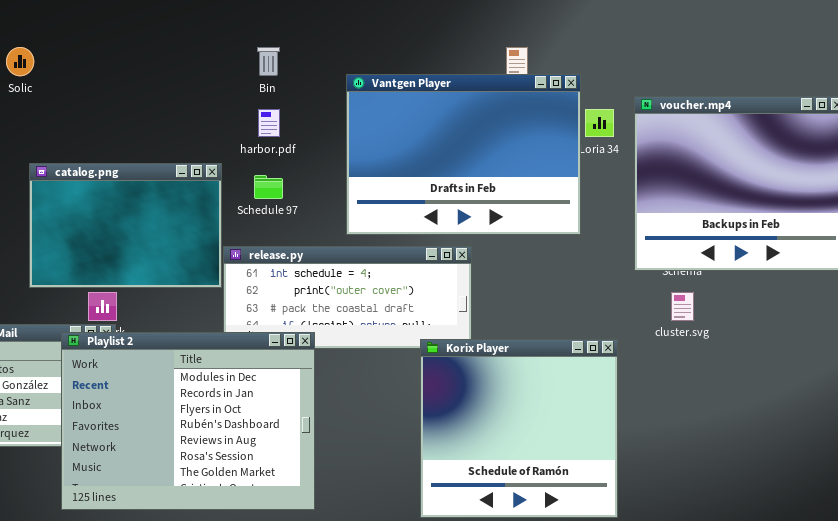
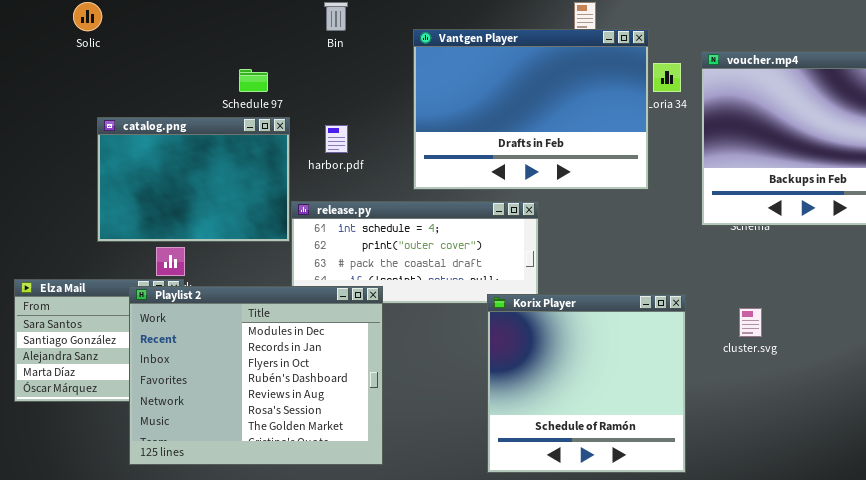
harbor.pdf: [258,109,280,137] -> [325,125,348,153], moved
Schedule 97: [254,175,283,199] -> [239,69,268,92], moved
cluster.svg: [671,292,694,321] -> [739,308,762,337], moved

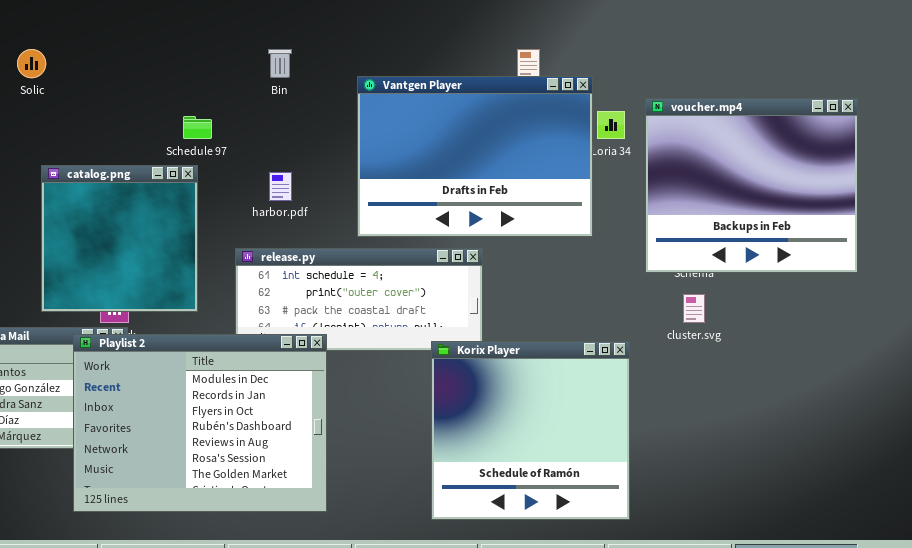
catalog.png: [97,117,290,242] -> [41,165,198,312], resized
cluster.svg: [739,308,762,337] -> [683,294,705,323], moved

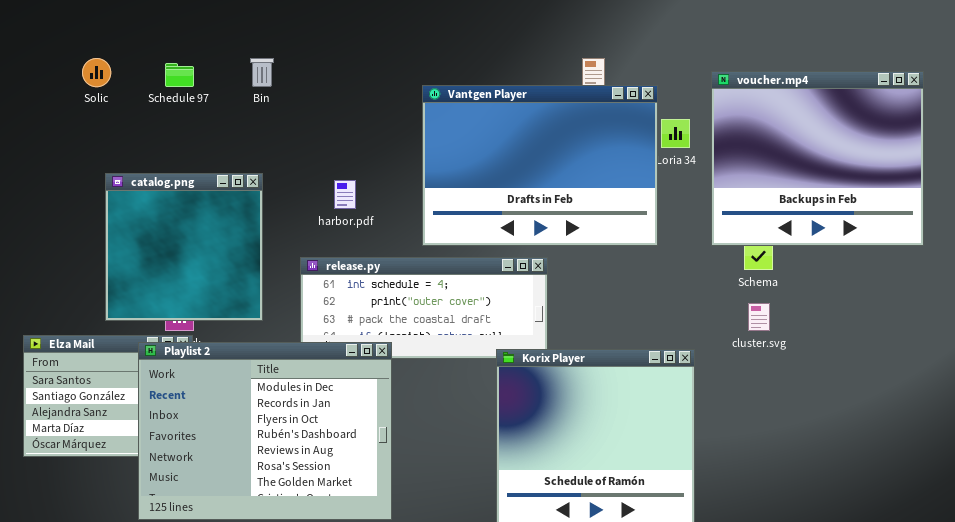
Bin: [268,49,292,78] -> [250,58,274,87], moved
voucher.mp4: [645,98,858,273] -> [711,71,924,246], moved
Schedule 97: [183,116,212,139] -> [165,63,194,87], moved

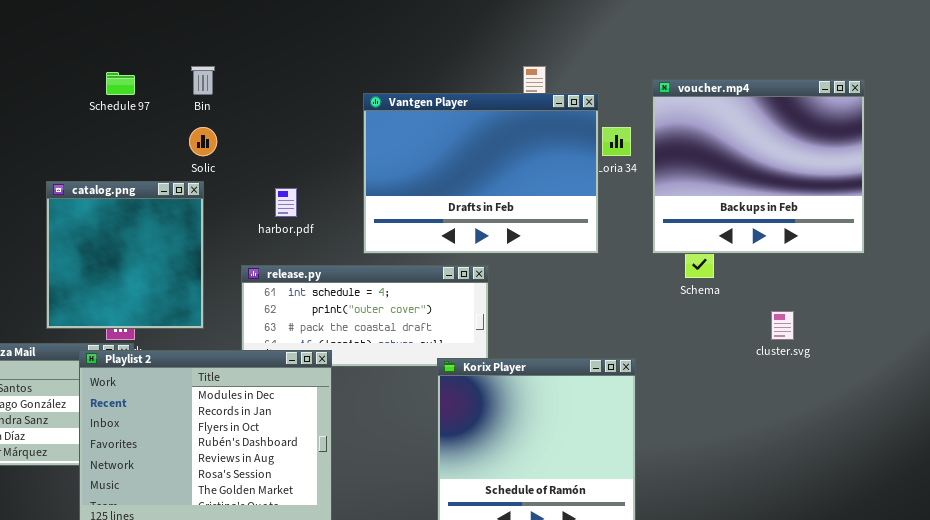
Solic: [82,58,111,87] -> [189,127,217,156], moved
cluster.svg: [748,303,770,331] -> [771,311,794,340], moved

